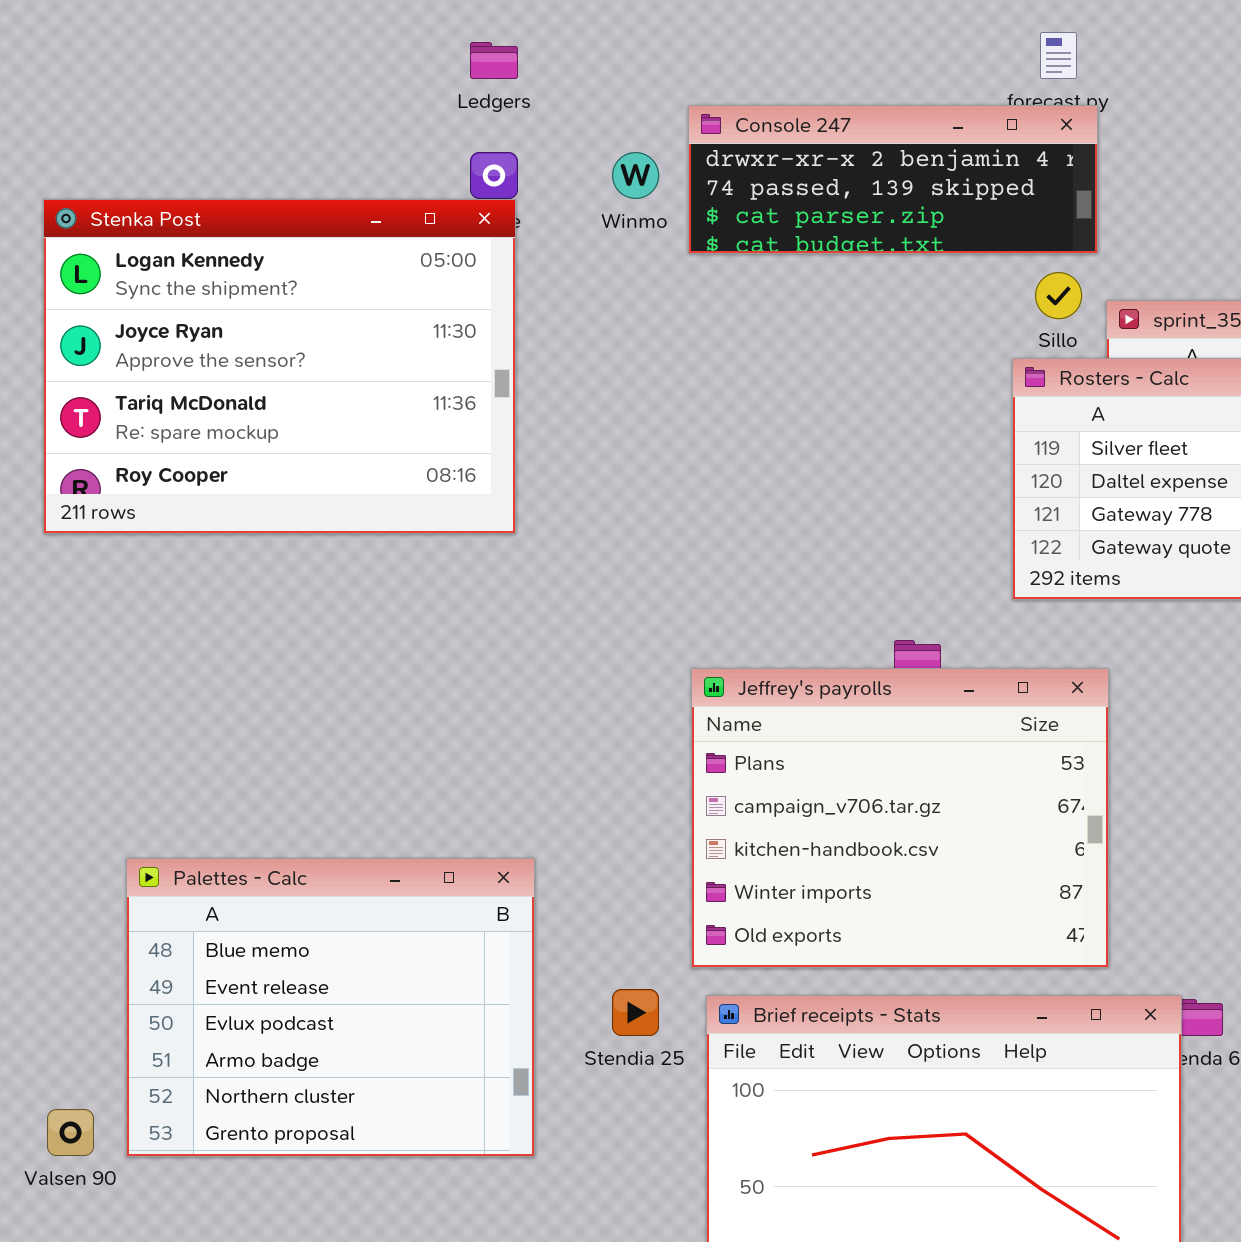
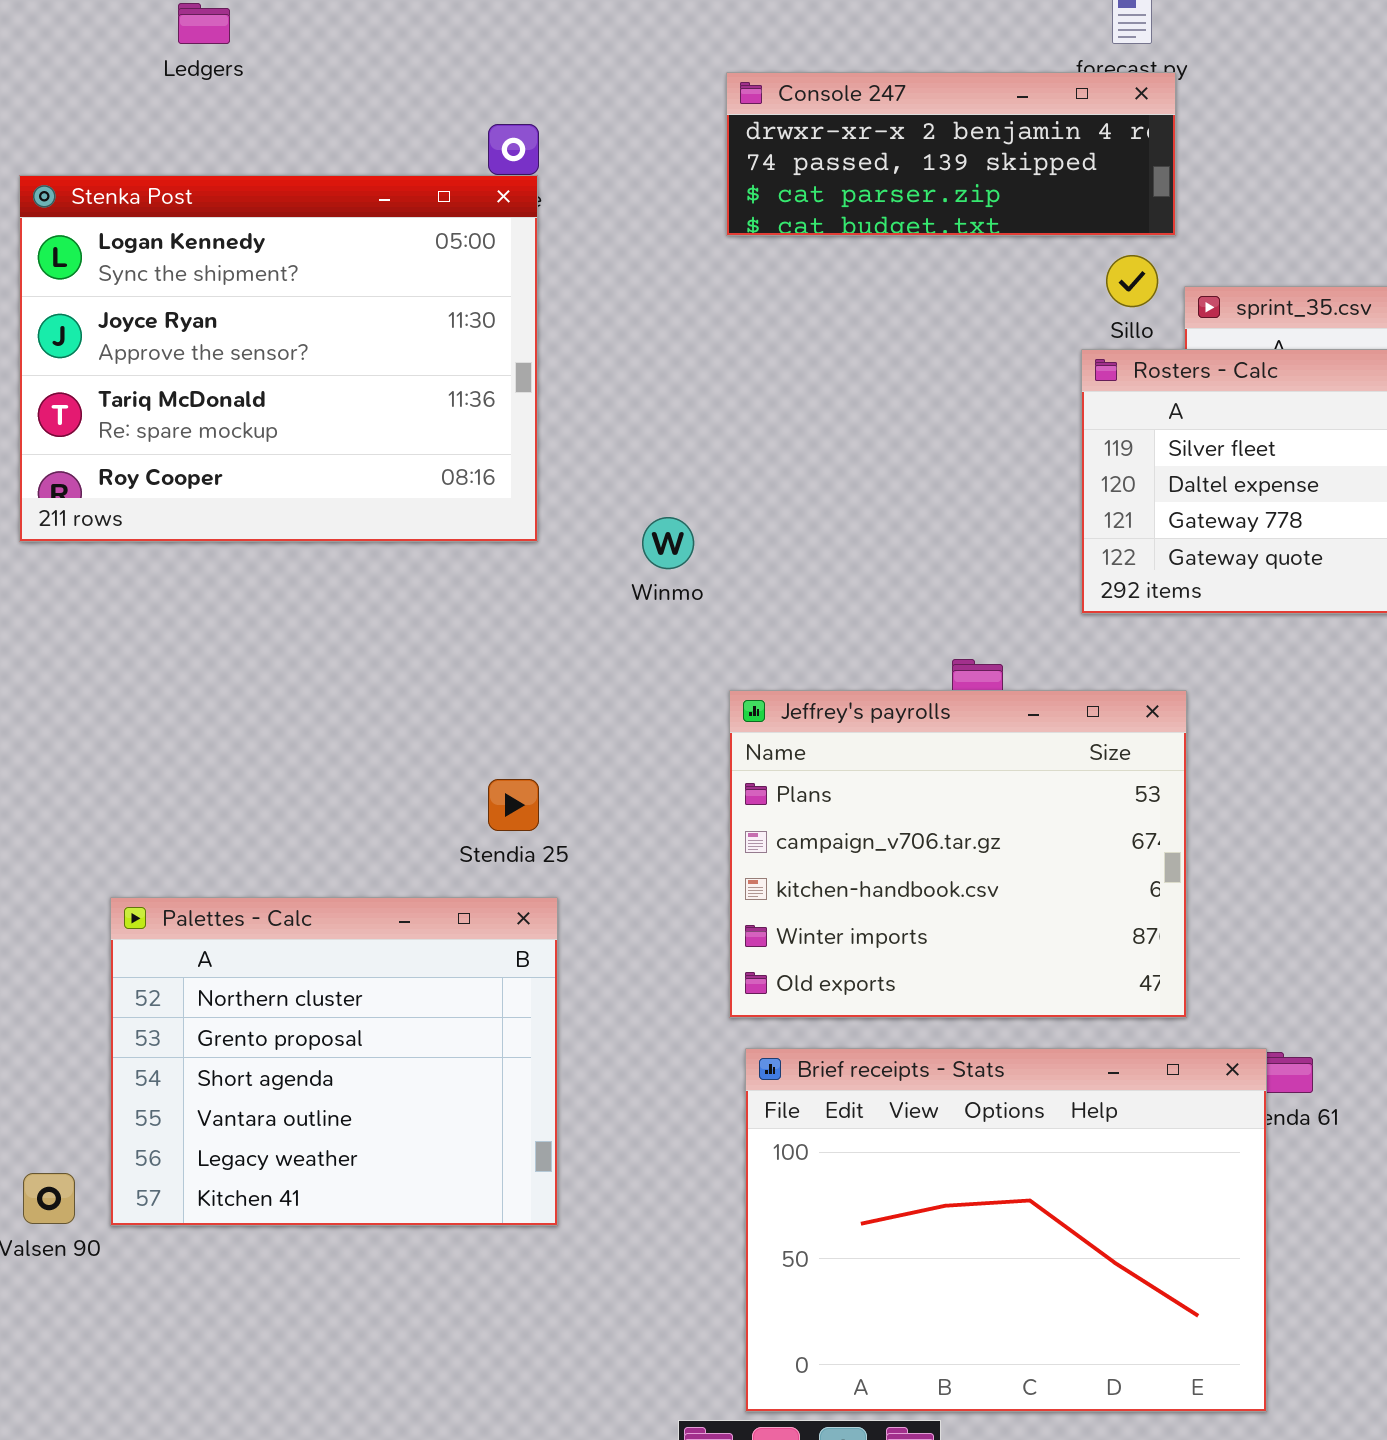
Ledgers: [470,42,518,79] -> [178,3,230,44], moved
Winmo: [612,152,659,199] -> [642,517,694,569], moved
Palettes - Calc: [126,858,535,1157] -> [110,897,558,1226], scrolled down 4 rows
Stendia 25: [612,989,659,1036] -> [488,779,539,831], moved

